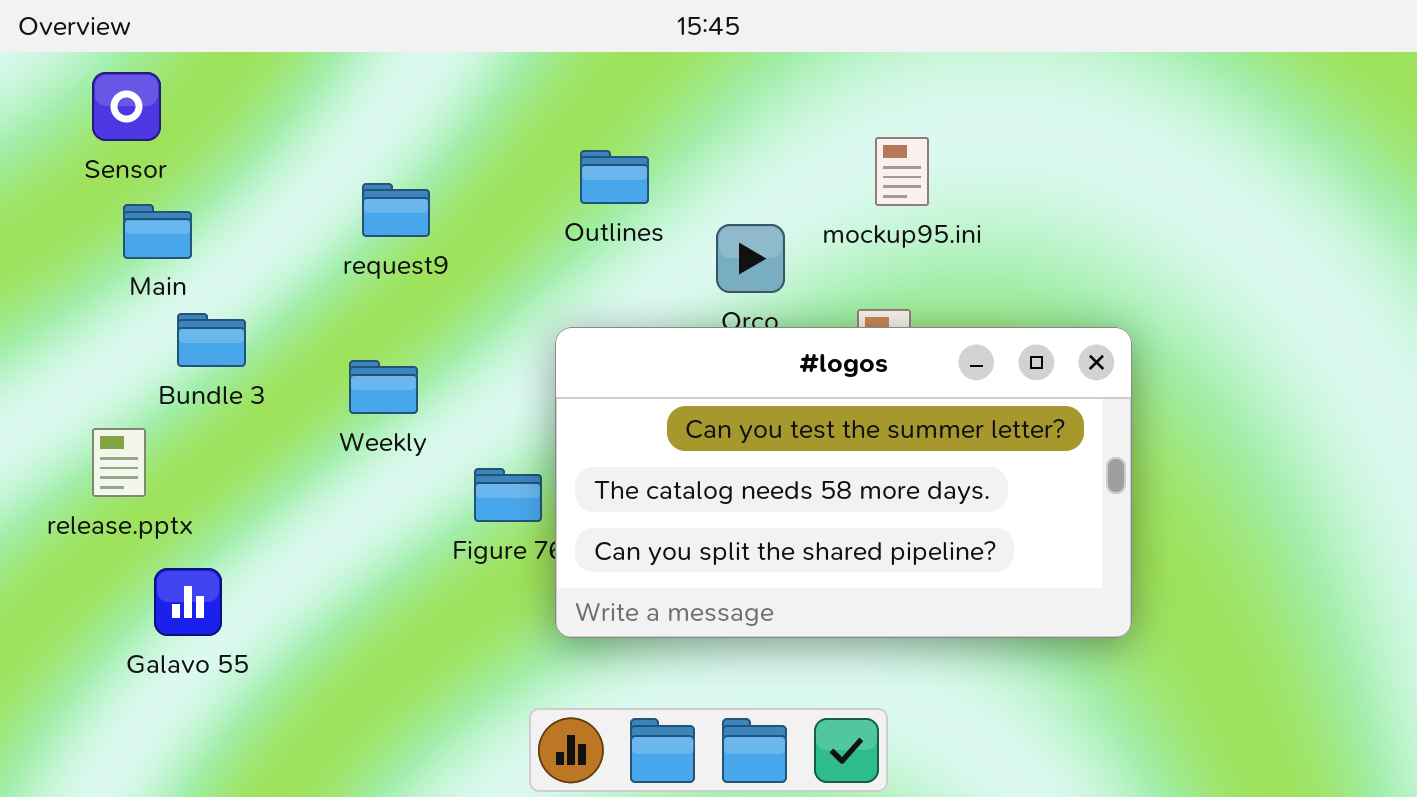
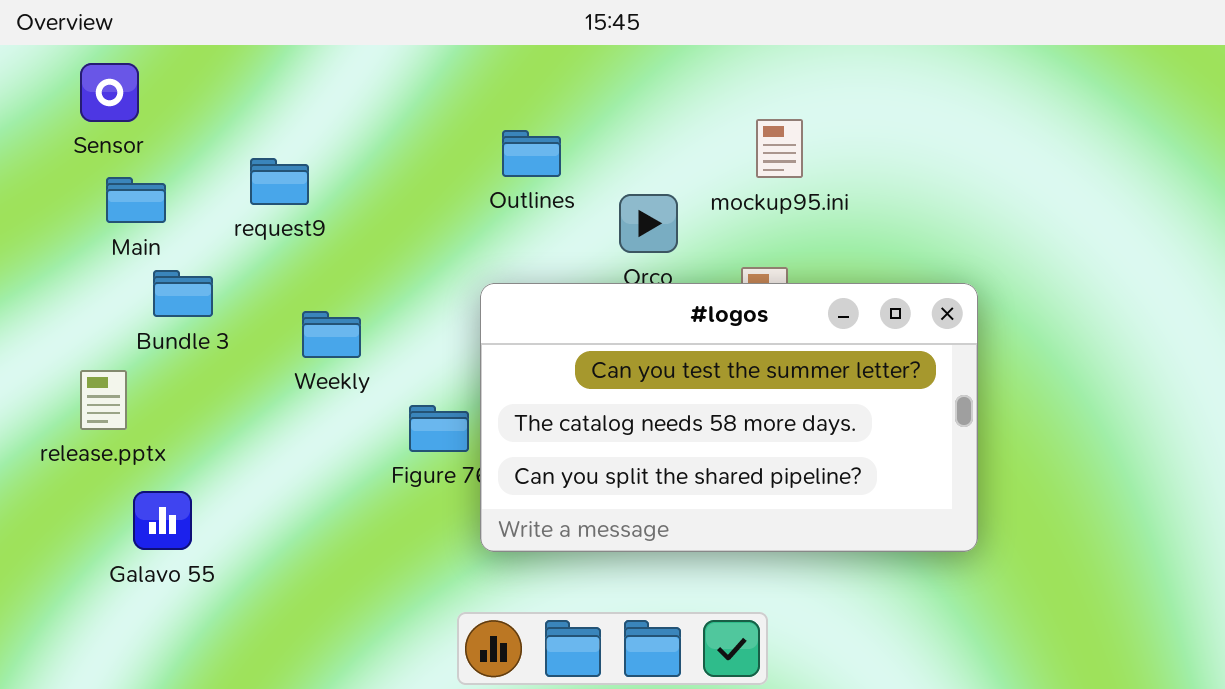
request9: [362,183,430,237] -> [250,158,309,205], moved

